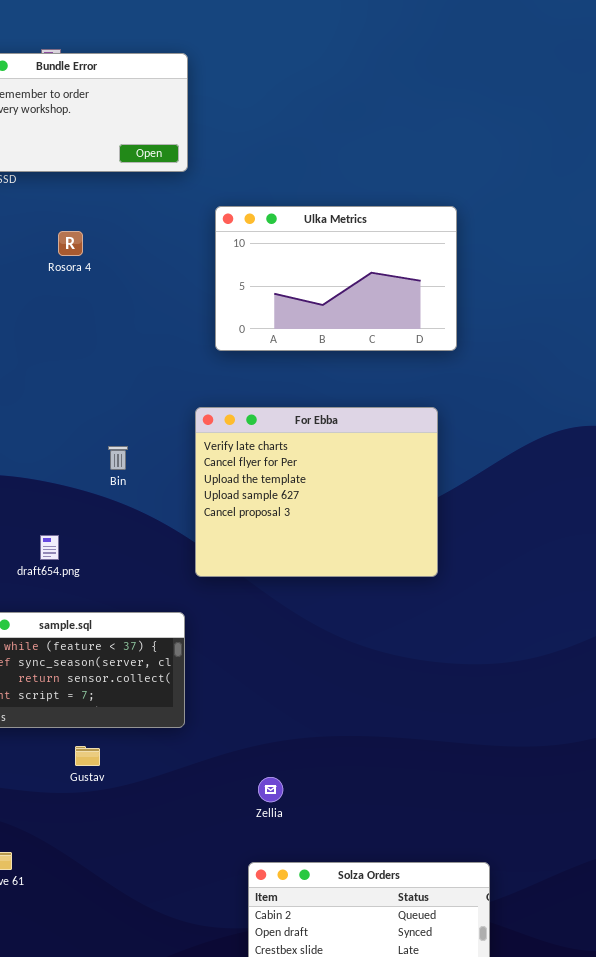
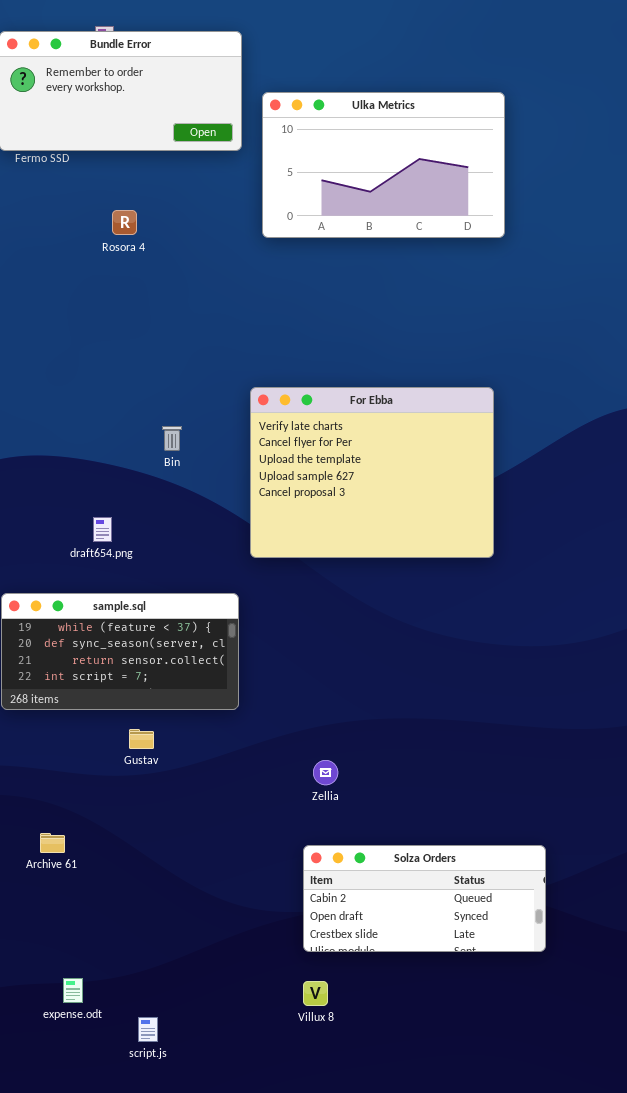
Ulka Metrics: [215,206,457,351] -> [262,92,505,238], moved

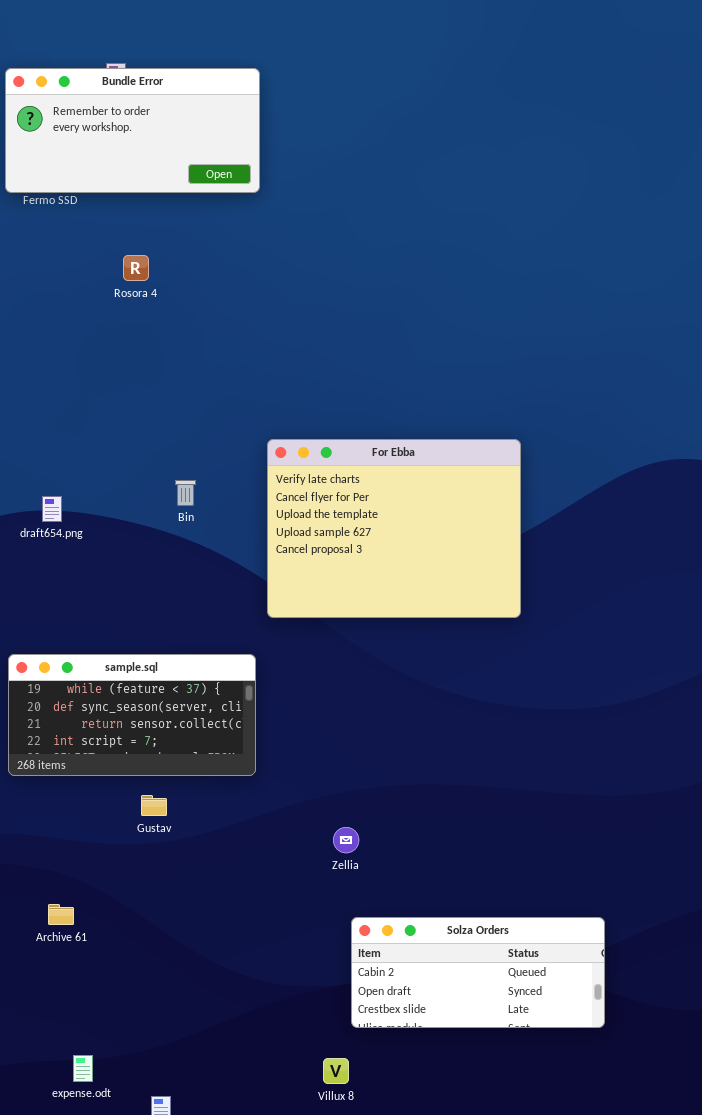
Ulka Metrics: [262,92,505,238] -> none, closed
draft654.png: [93,517,112,542] -> [42,496,62,522], moved
Solza Orders: [303,845,546,952] -> [351,917,605,1028], moved

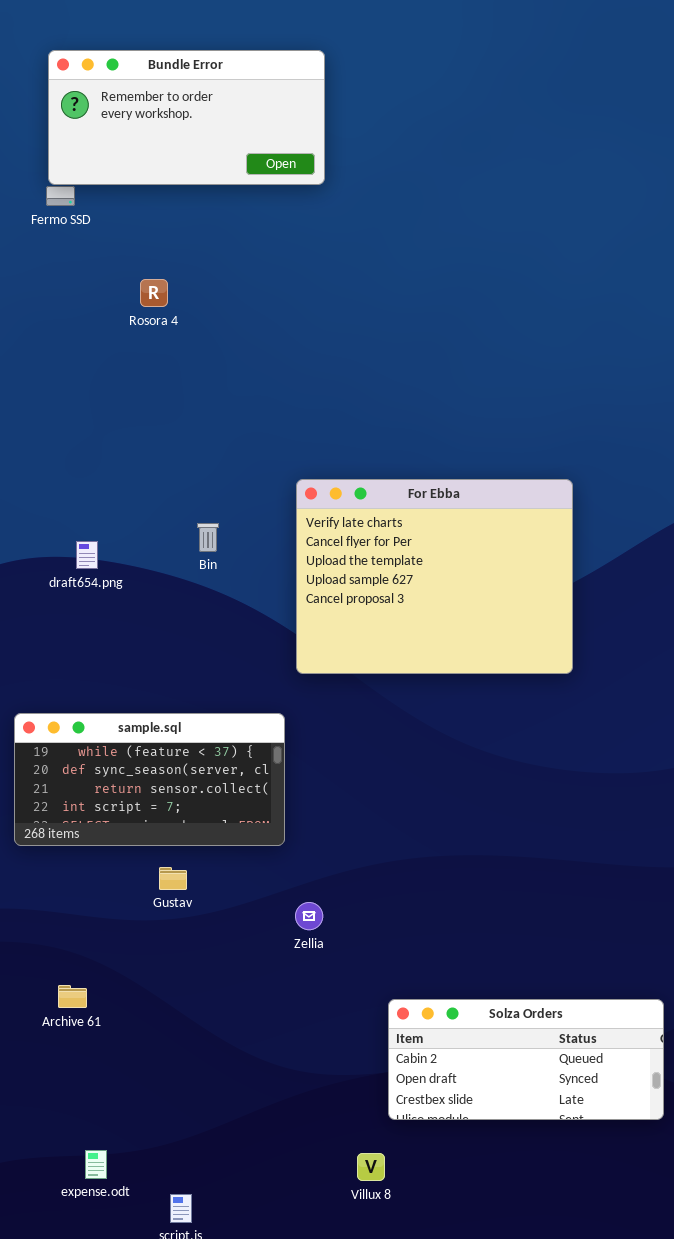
Bundle Error: [5,68,260,193] -> [48,50,325,185], moved
draft654.png: [42,496,62,522] -> [76,541,98,569], moved
Zellia: [333,827,359,853] -> [295,902,323,930], moved

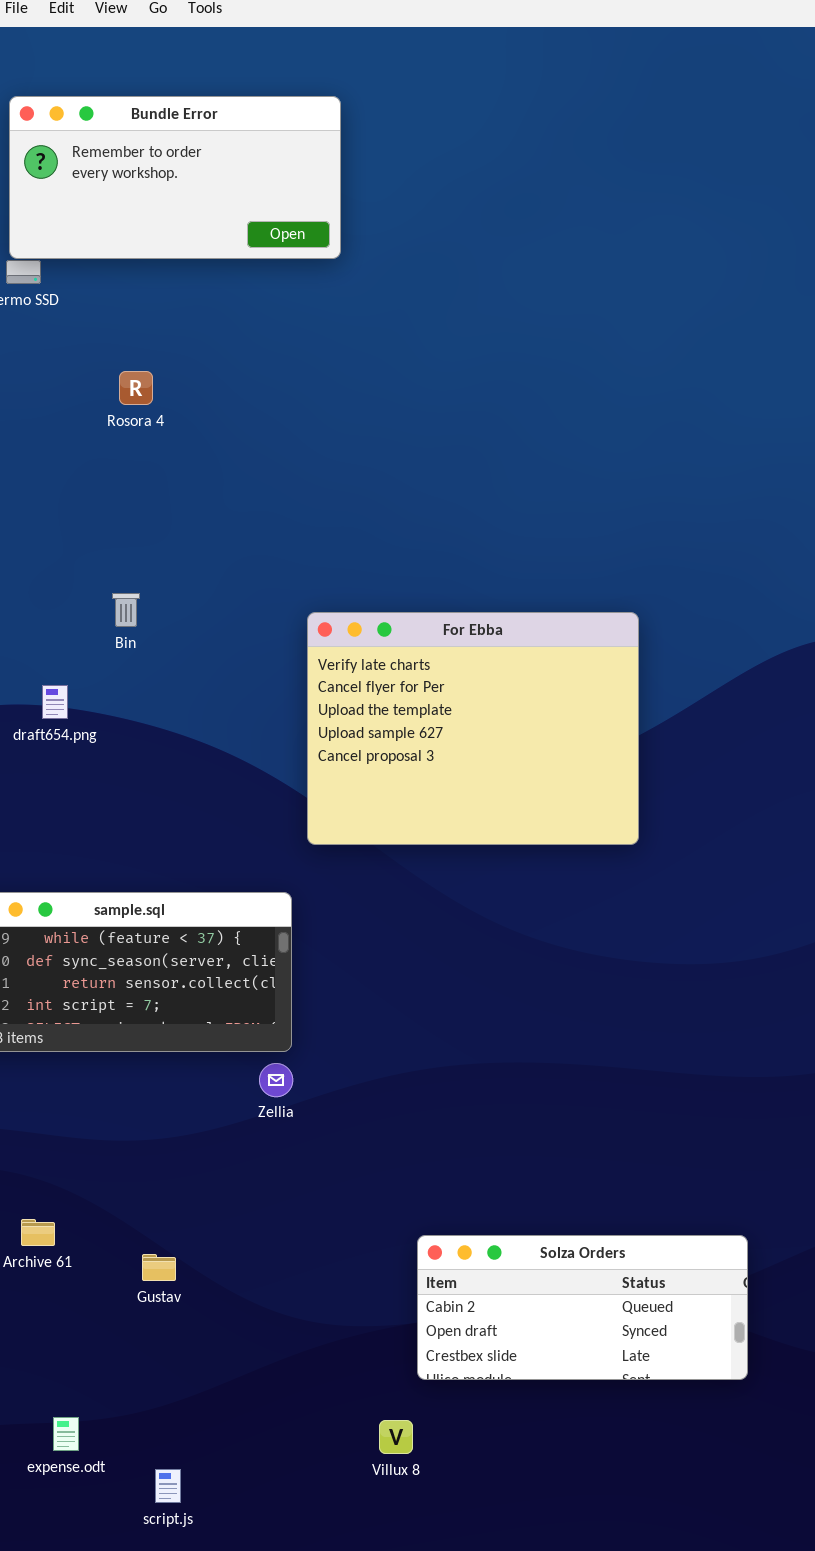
Bin: [197,523,219,552] -> [112,593,140,627], moved
Gustav: [159,867,187,890] -> [142,1254,176,1281], moved
Zellia: [295,902,323,930] -> [259,1063,293,1097], moved

